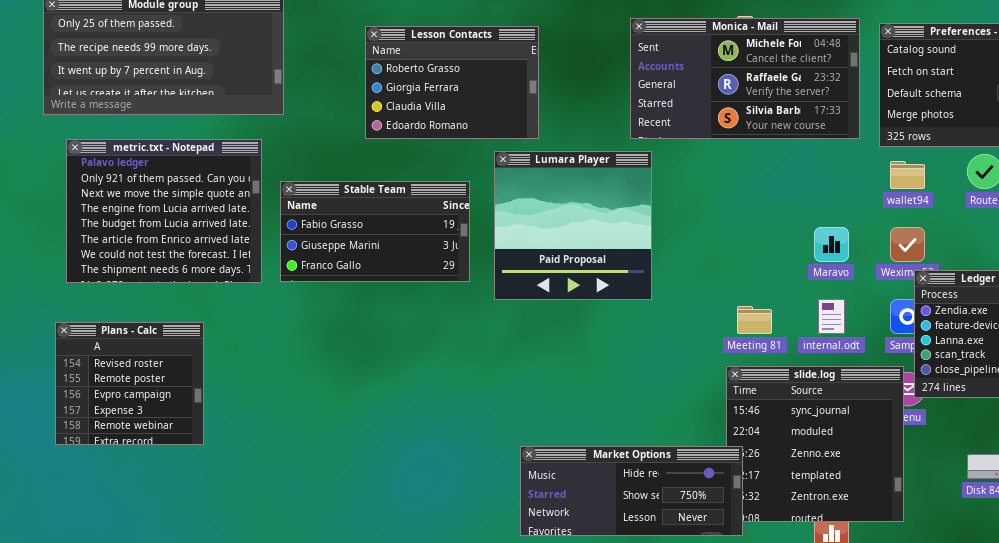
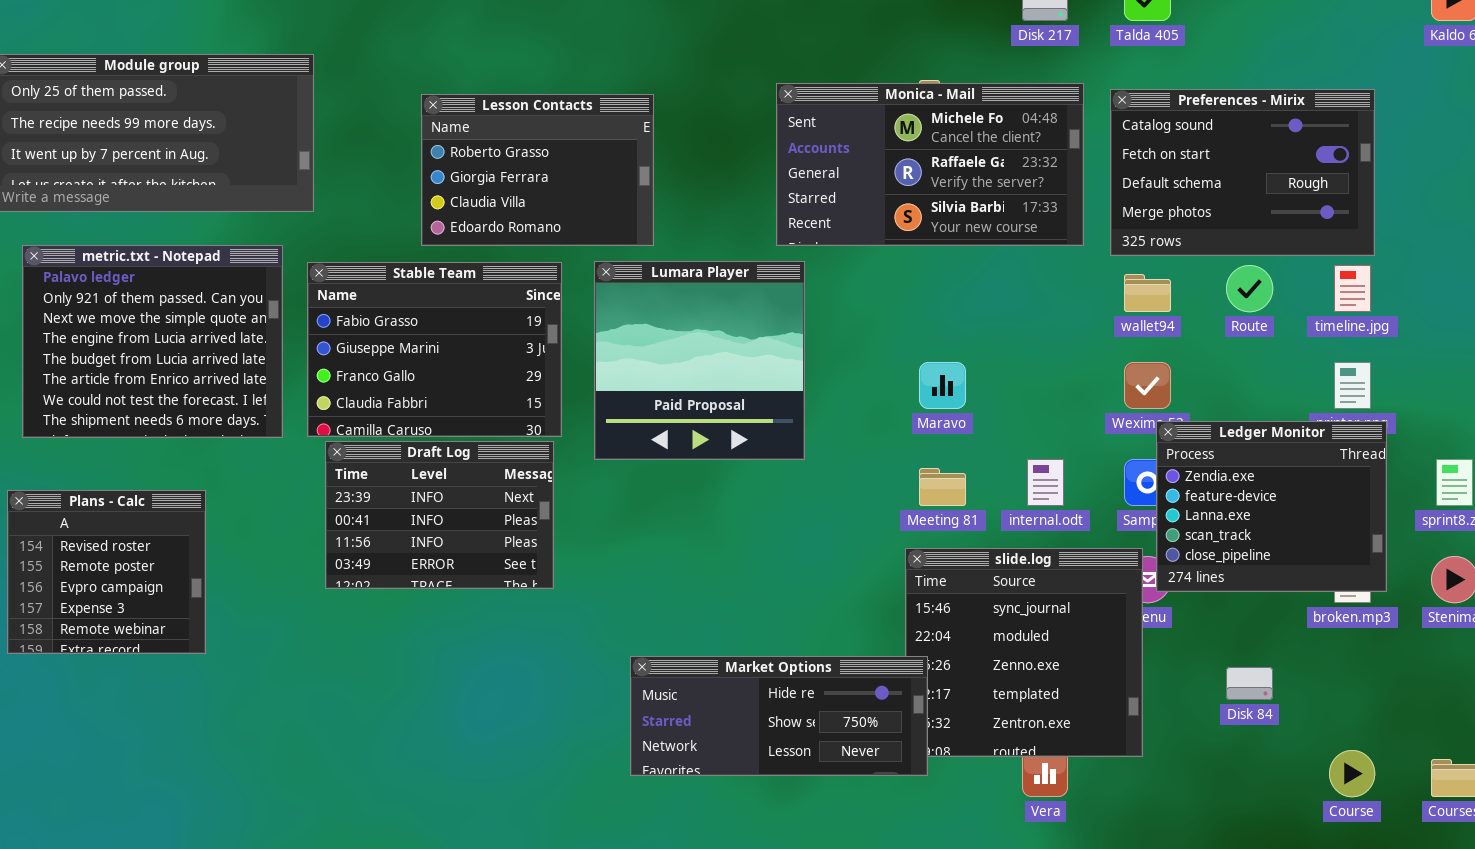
Stable Team: [280,181,470,282] -> [307,262,562,437], resized
Maravo: [814,227,849,262] -> [919,362,966,409], moved
Draft Log: none -> [325,441,554,589], opened

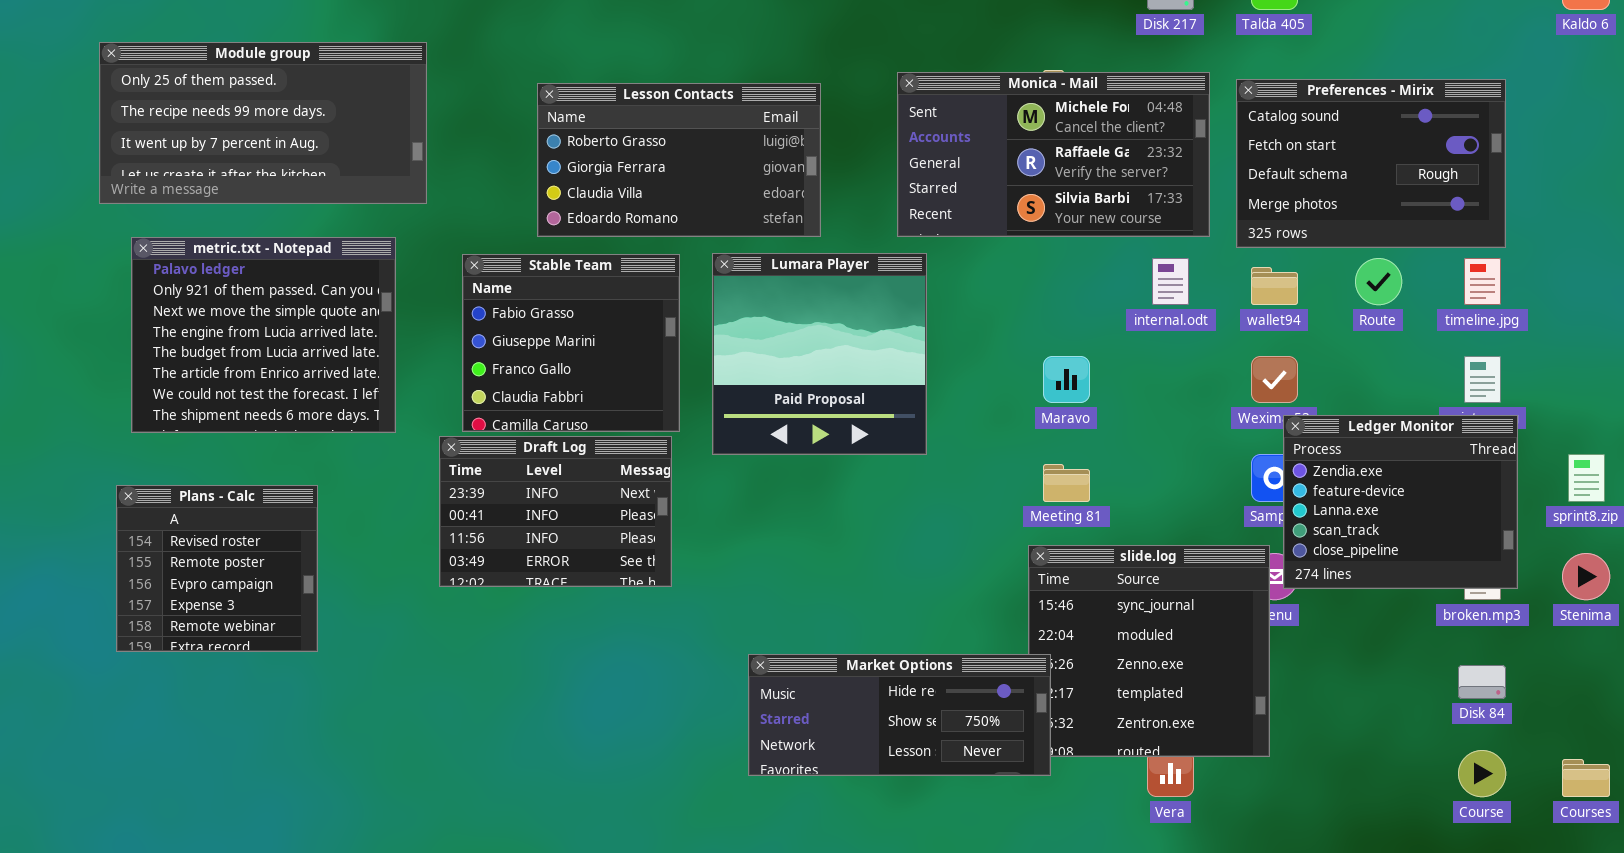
Lesson Contacts: [421,94,654,246] -> [537,83,821,237], resized
Stable Team: [307,262,562,437] -> [462,254,680,432], resized
internal.odt: [1027,459,1064,506] -> [1152,258,1189,305], moved
Disk 84: [1226,667,1273,700] -> [1458,665,1506,699], moved

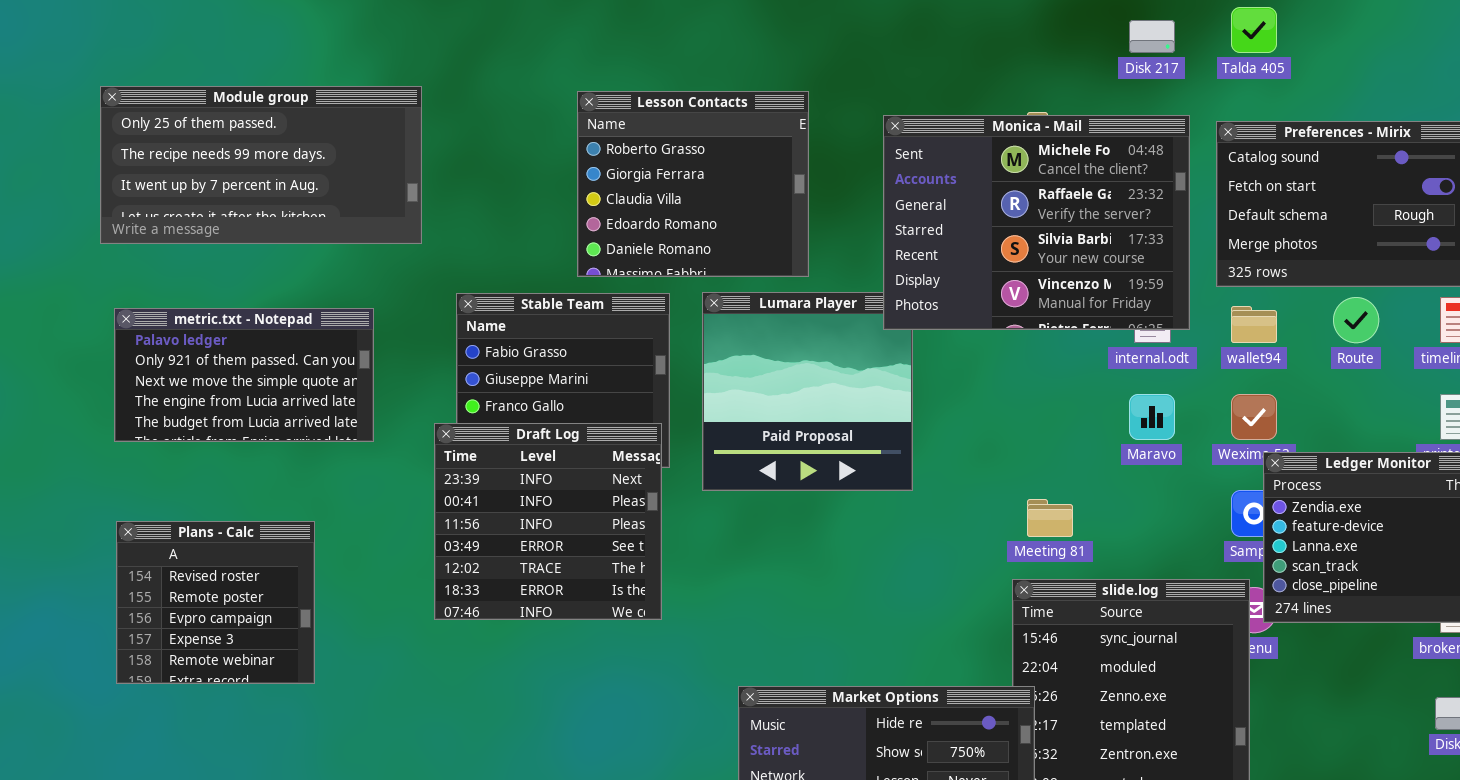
Monica - Mail: [897,72,1210,237] -> [883,115,1190,330], resized
Lesson Contacts: [537,83,821,237] -> [577,91,809,277], resized
metric.txt - Notepad: [131,237,396,433] -> [114,308,374,442], moved, resized
Maravo: [1043,356,1090,403] -> [1129,394,1175,440], moved
Draft Log: [439,436,672,587] -> [434,423,662,620], resized

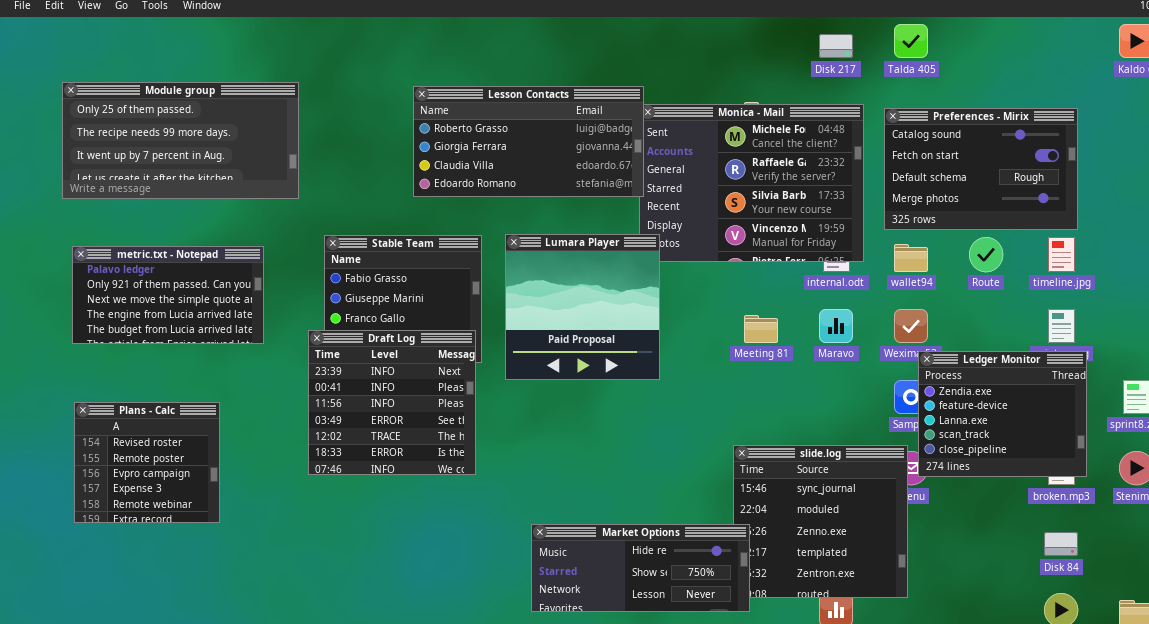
Lesson Contacts: [577,91,809,277] -> [413,86,644,197], resized
Lumara Player: [702,292,913,491] -> [505,234,660,380], raised
Meeting 81: [1027,499,1073,537] -> [744,315,778,343], moved

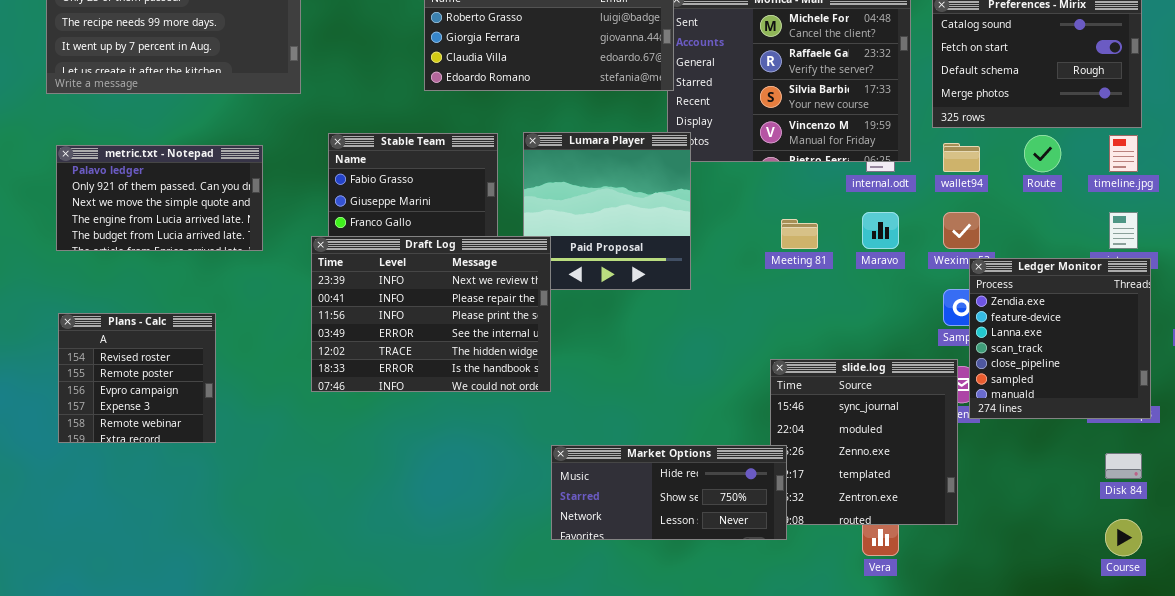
Draft Log: [308,330,476,475] -> [311,236,551,392], resized
Ledger Monitor: [918,351,1087,477] -> [969,258,1151,419], resized

